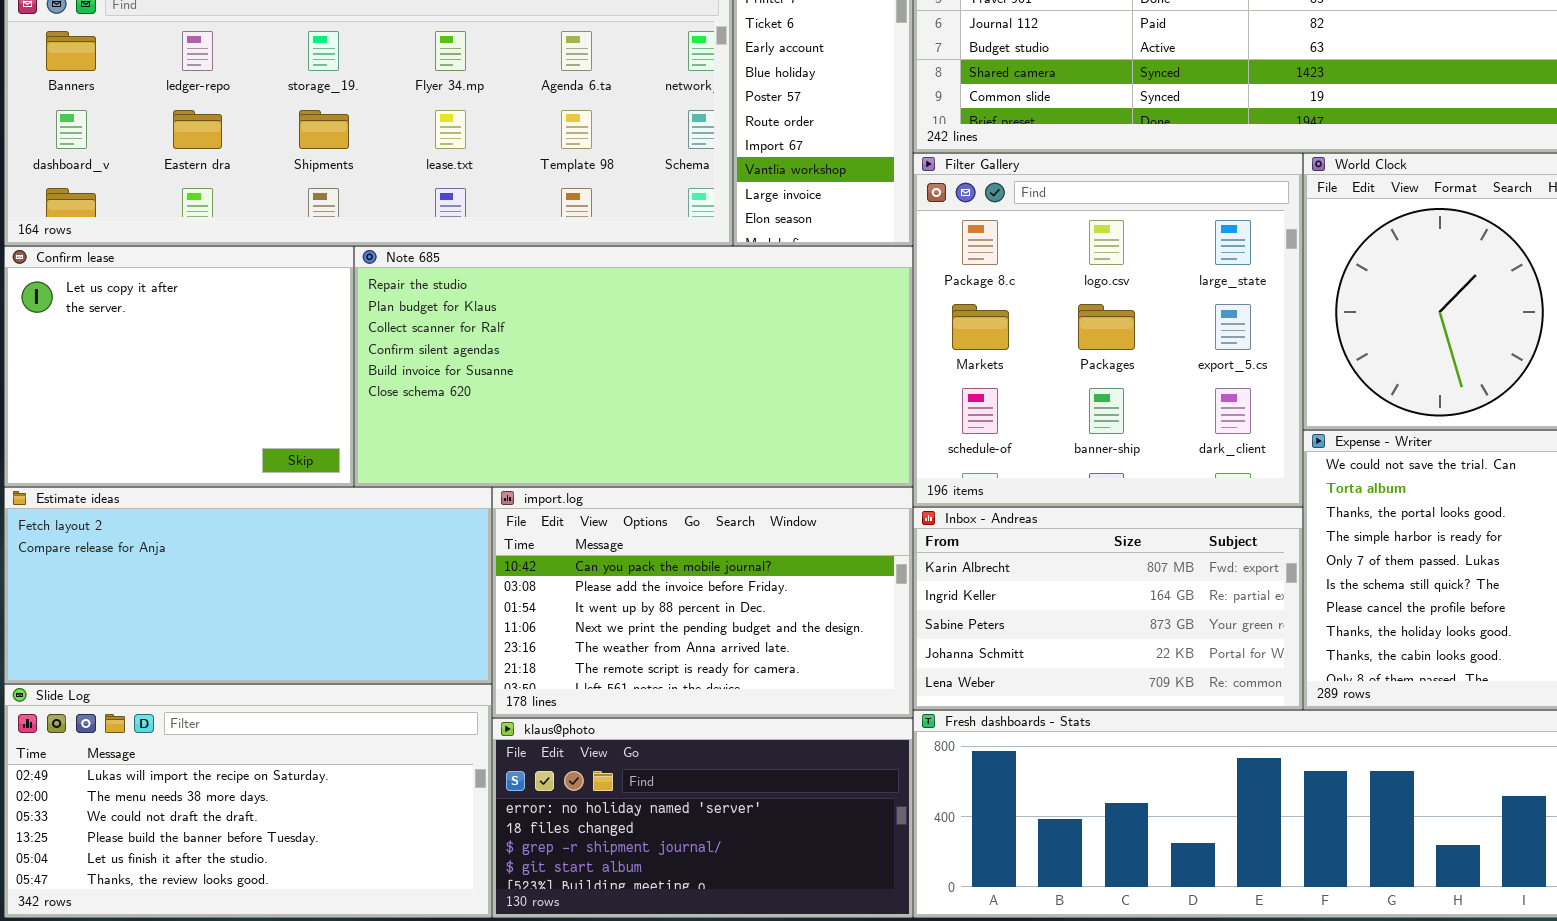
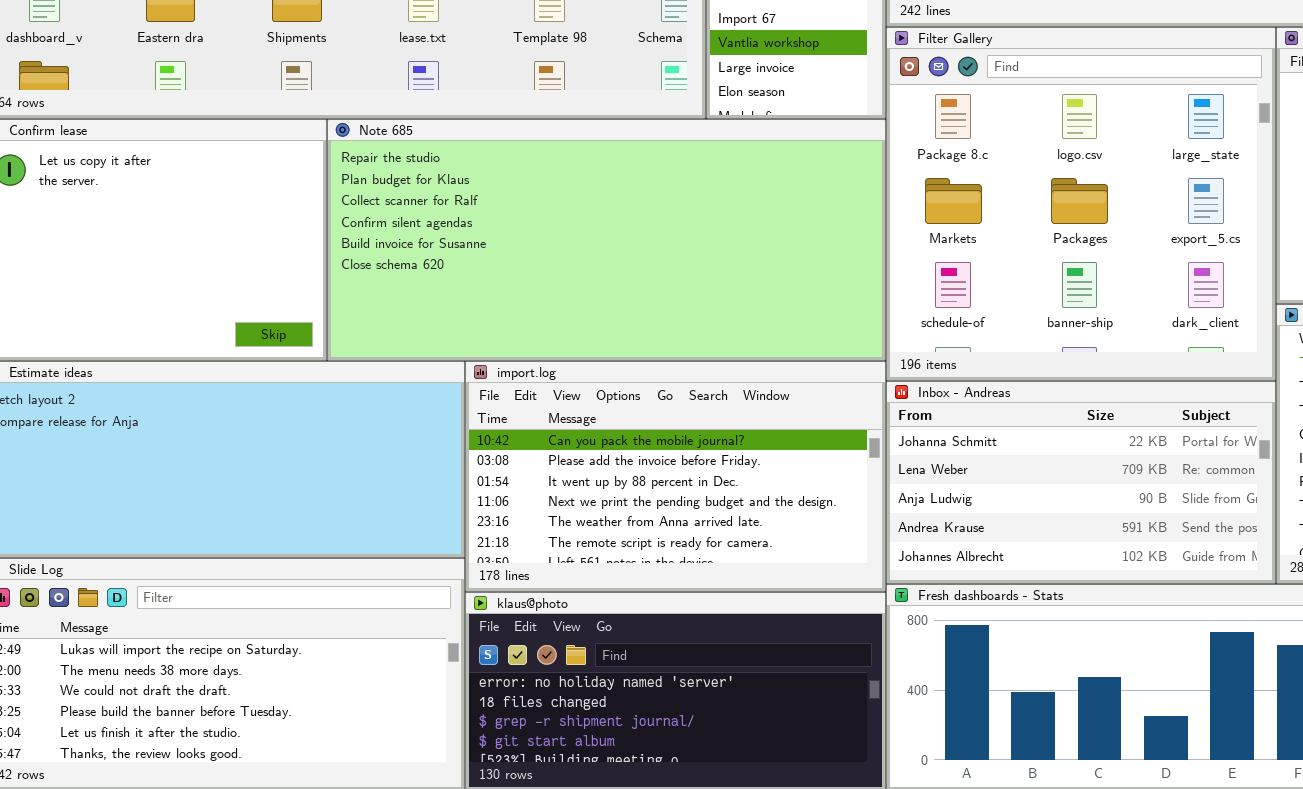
Inbox - Andreas: [913,507,1303,710] -> [886,381,1276,584], scrolled down 3 rows

